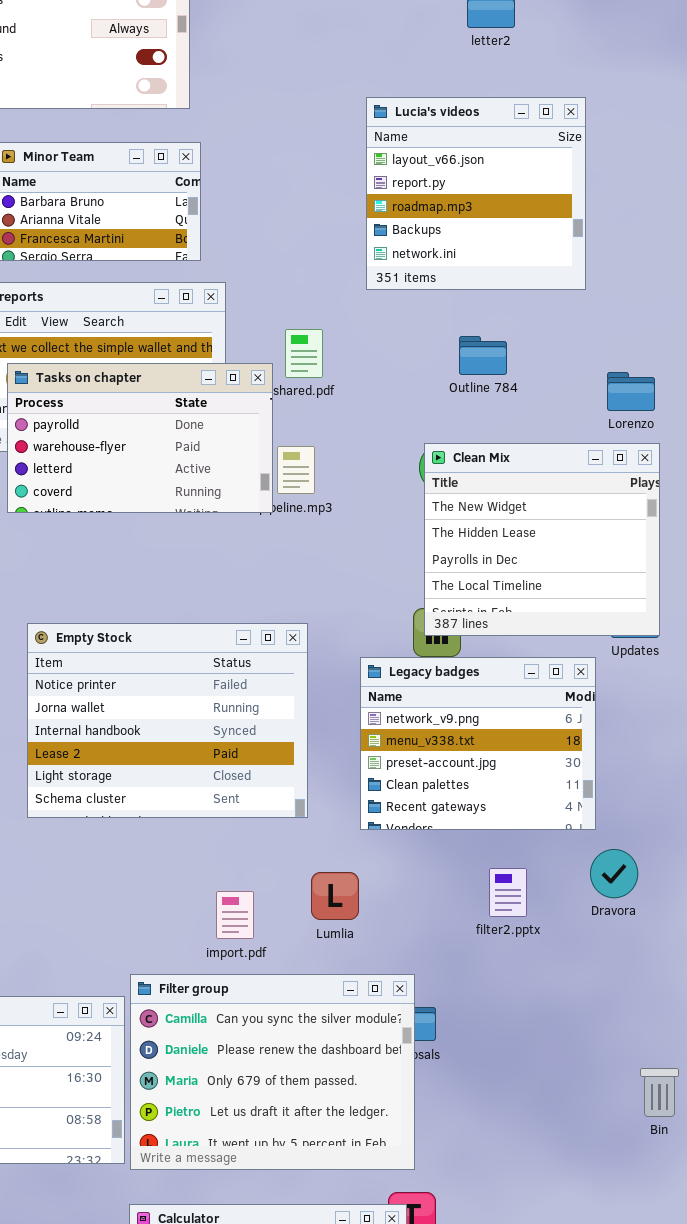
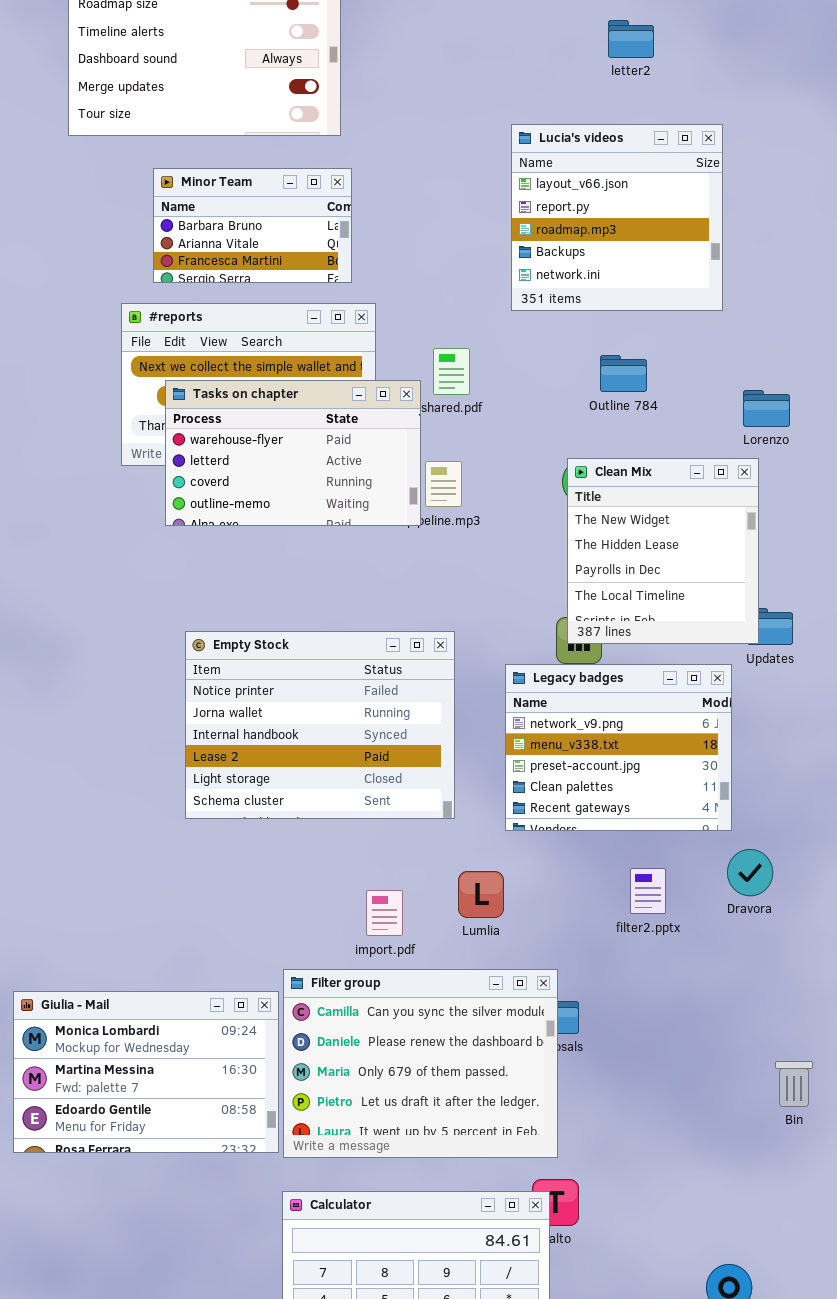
Tasks on chapter: [7,363,273,513] -> [165,380,421,526], scrolled down 1 row
Clean Mix: [424,443,660,636] -> [567,458,759,644], resized

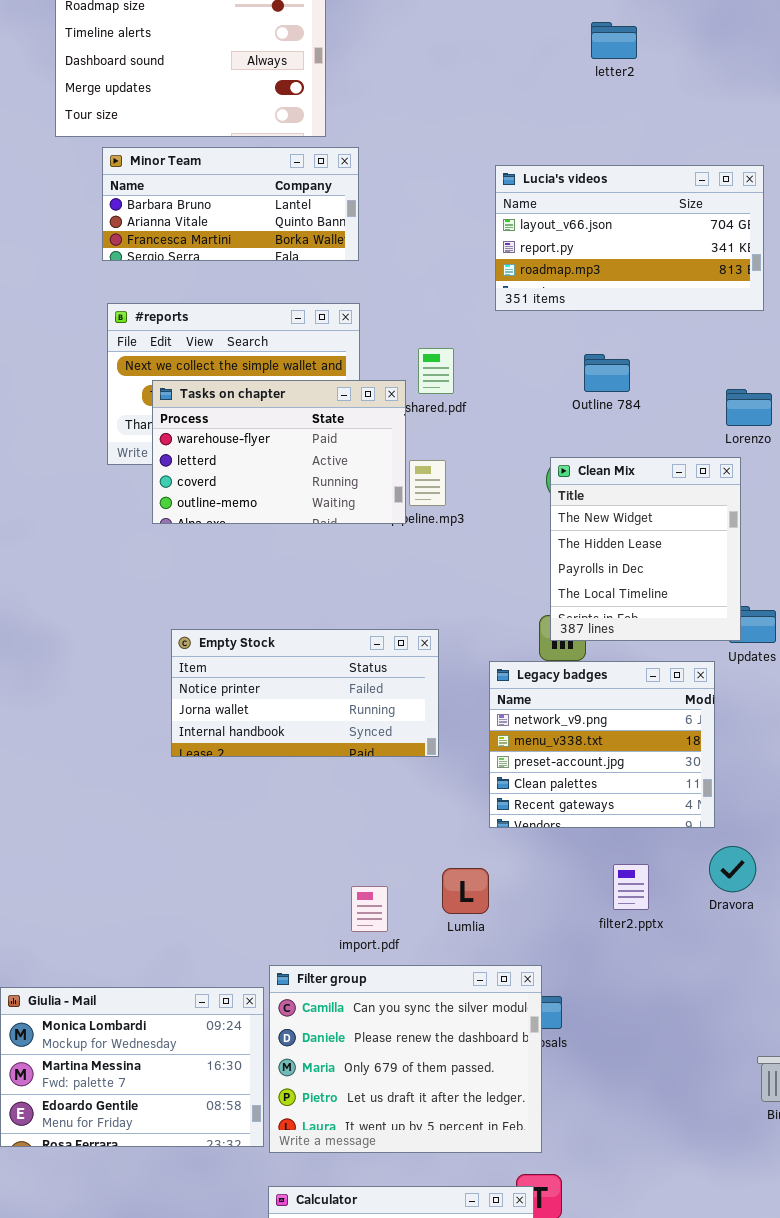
Lucia's videos: [511,124,723,311] -> [495,165,764,311], resized
Minor Team: [153,168,352,283] -> [102,147,359,261], moved, resized
Empty Stock: [185,631,455,819] -> [171,629,439,757], resized

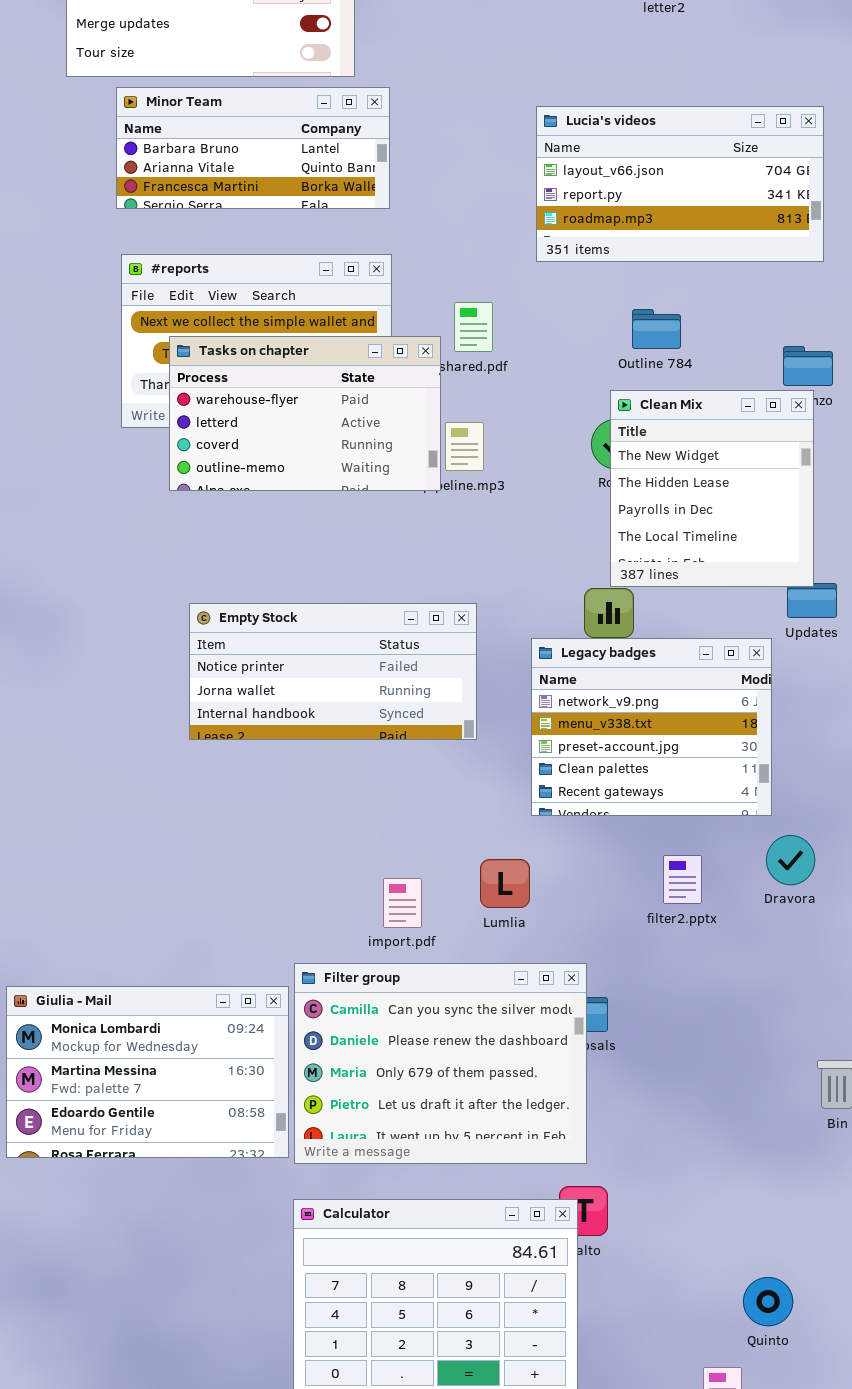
Clean Mix: [550,457,741,641] -> [610,390,814,587], moved

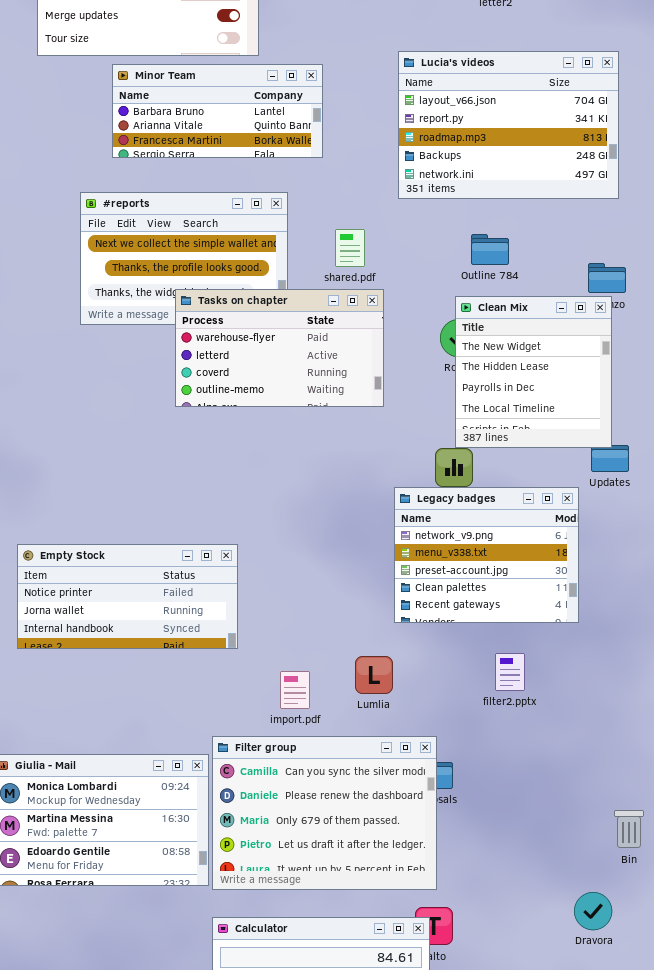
Minor Team: [116,87,390,209] -> [112,64,323,158], moved
Lucia's videos: [536,106,824,262] -> [398,51,619,199], resized
Tasks on chapter: [169,336,441,491] -> [175,289,384,407], moved
Empty Stock: [189,603,477,740] -> [17,544,238,649], moved
Dravora: [766,835,815,885] -> [574,892,612,930], moved

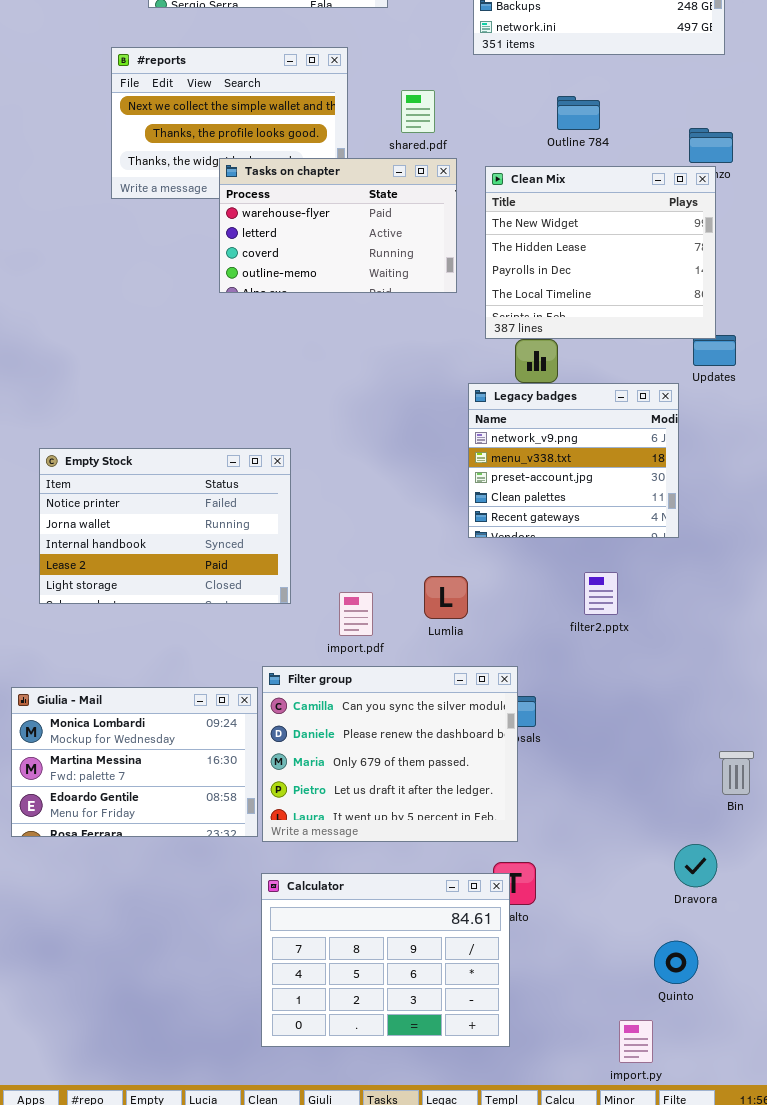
Clean Mix: [455,296,612,448] -> [485,166,716,339], resized
Empty Stock: [17,544,238,649] -> [39,448,291,604], resized

